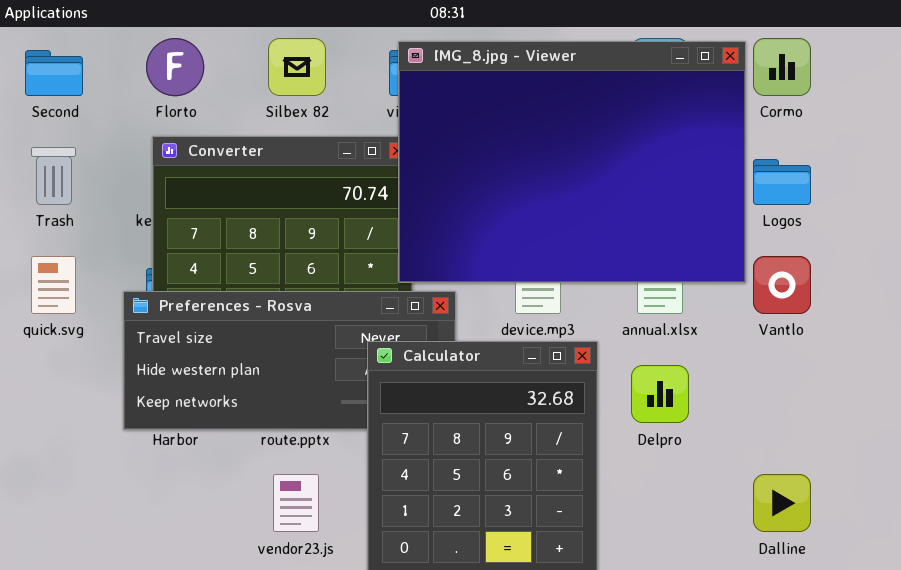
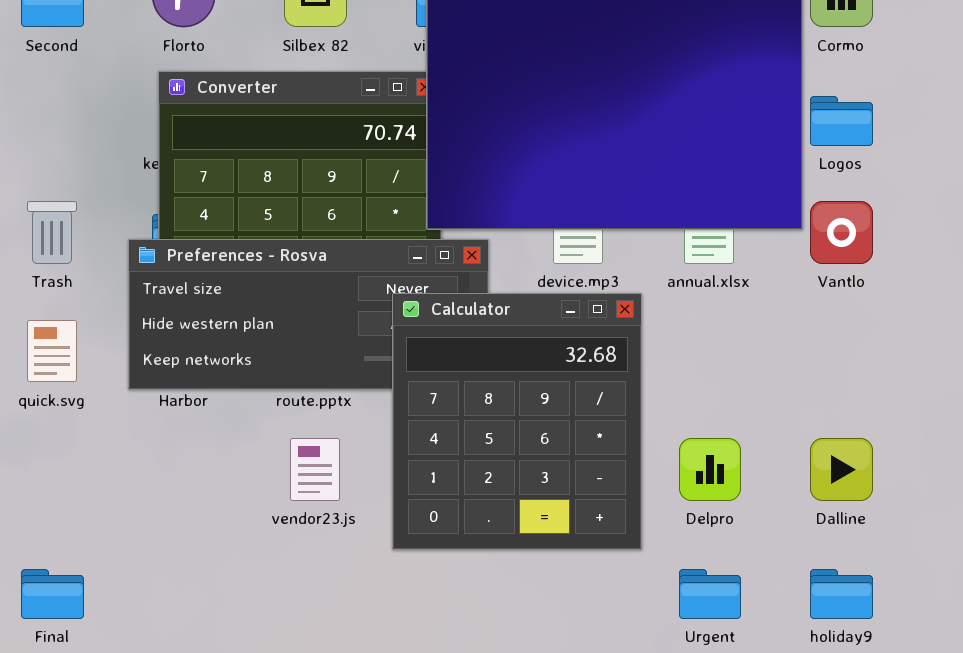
Trash: [31,147,76,205] -> [27,201,77,264], moved
quick.svg: [31,256,76,314] -> [27,320,77,382], moved
Delpro: [631,365,689,423] -> [679,438,741,501], moved

